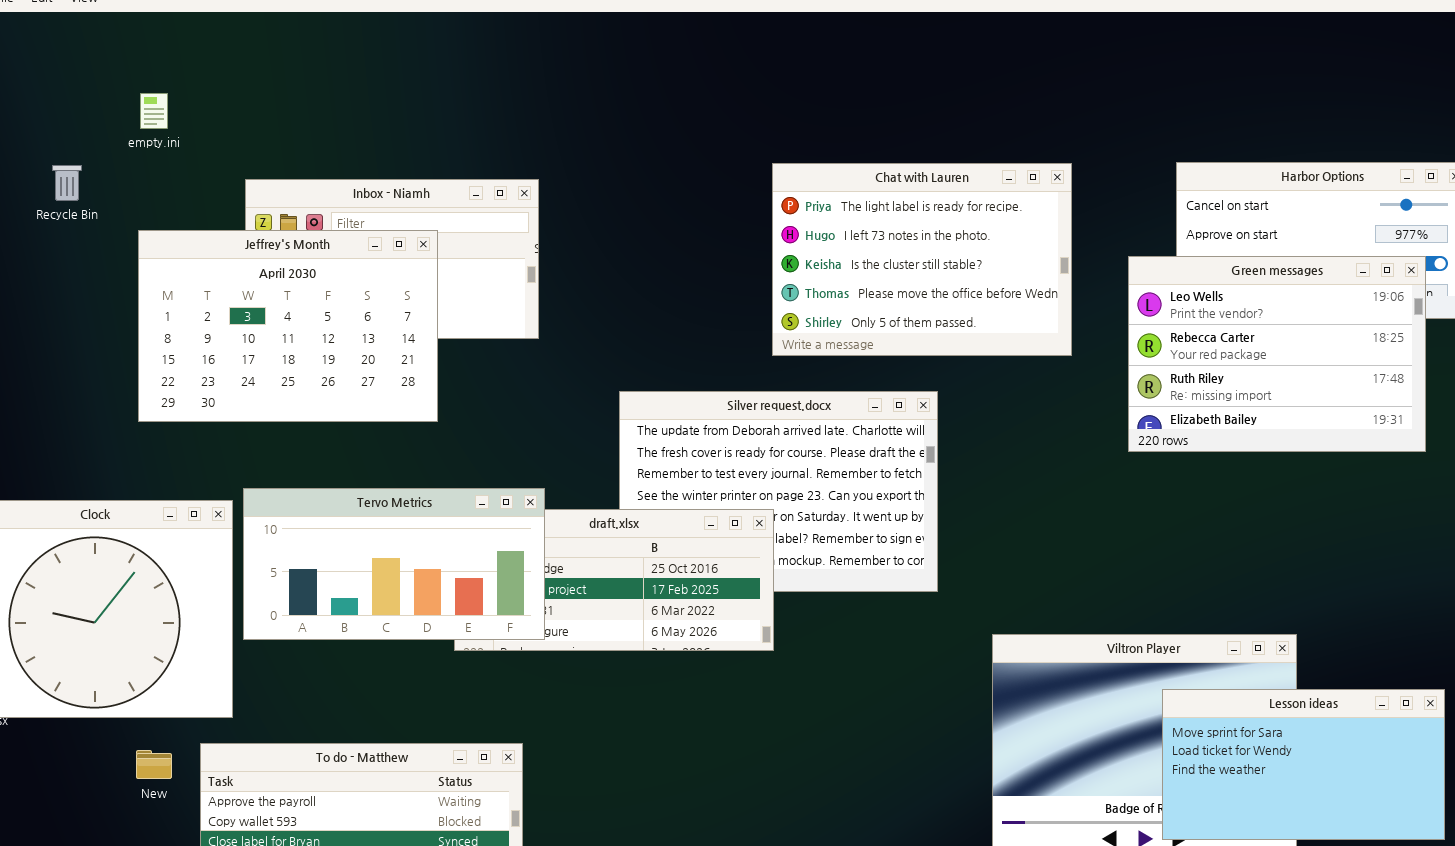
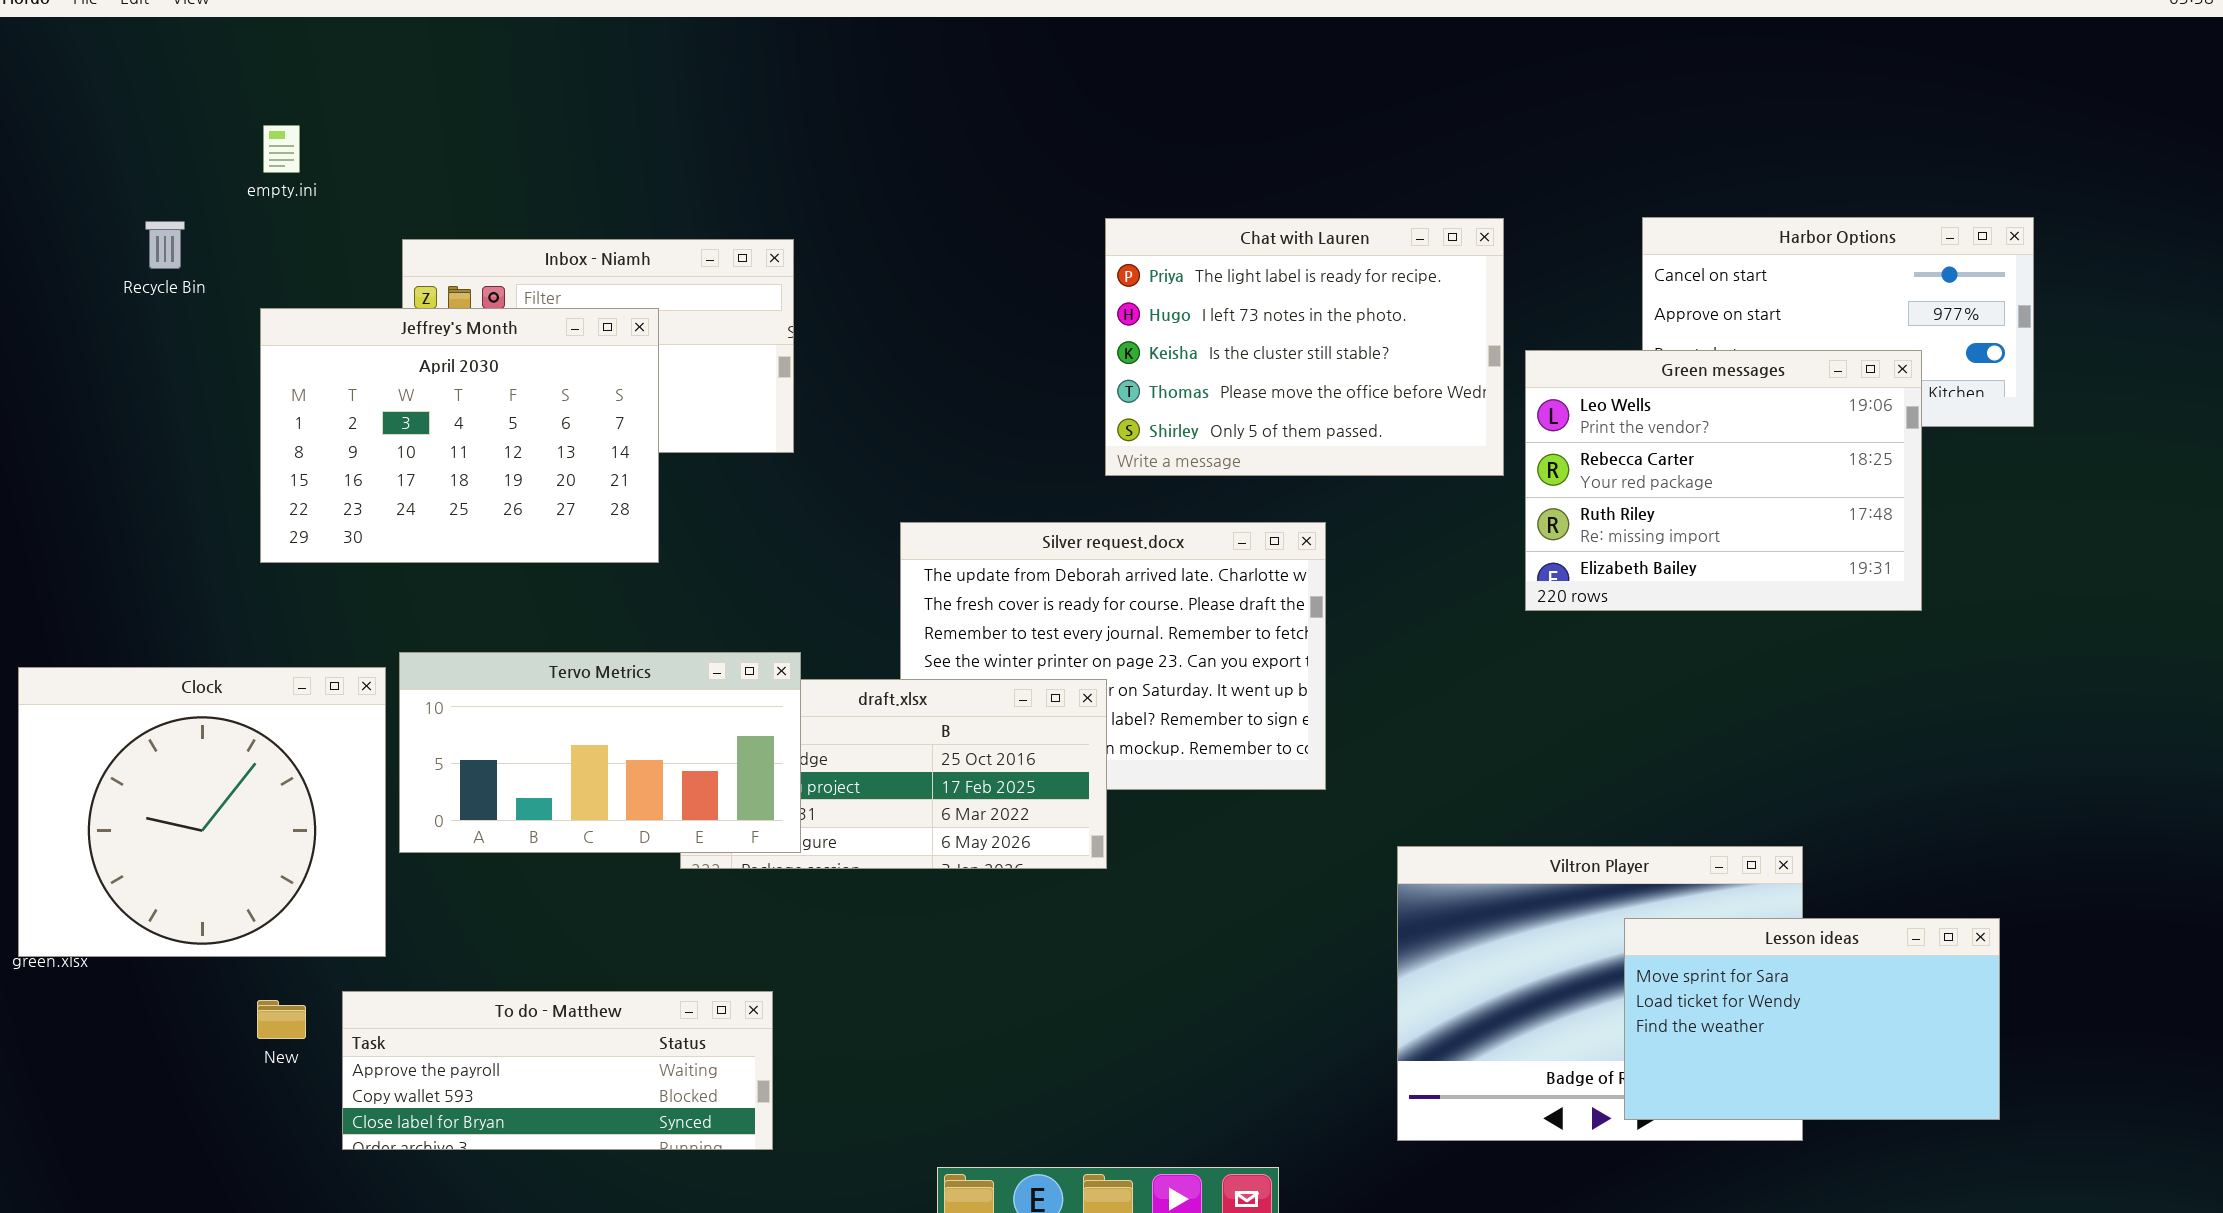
Green messages: [1128,256,1426,452] -> [1525,350,1922,611], moved

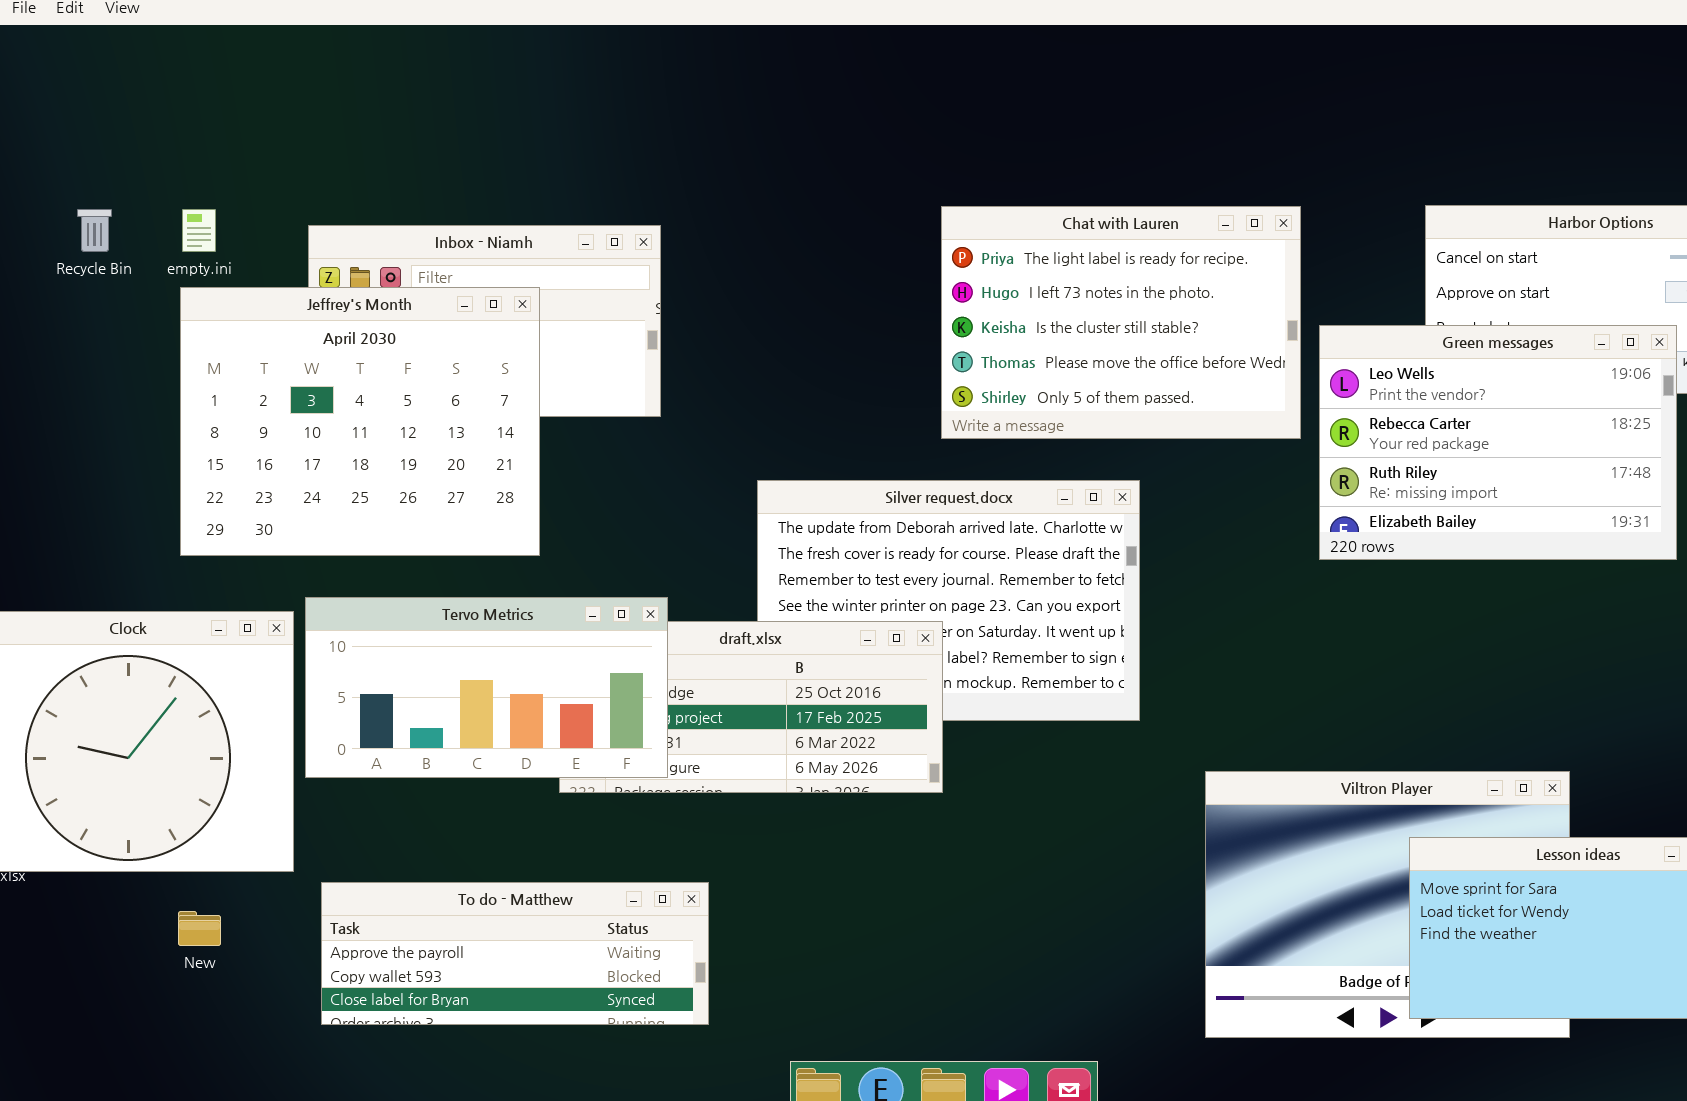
empty.ini: [263,125,300,173] -> [182,209,216,252], moved
Jeffrey's Month: [260,308,659,563] -> [180,287,540,556], resized
To do - Matthew: [342,991,773,1150] -> [321,882,709,1025], moved

